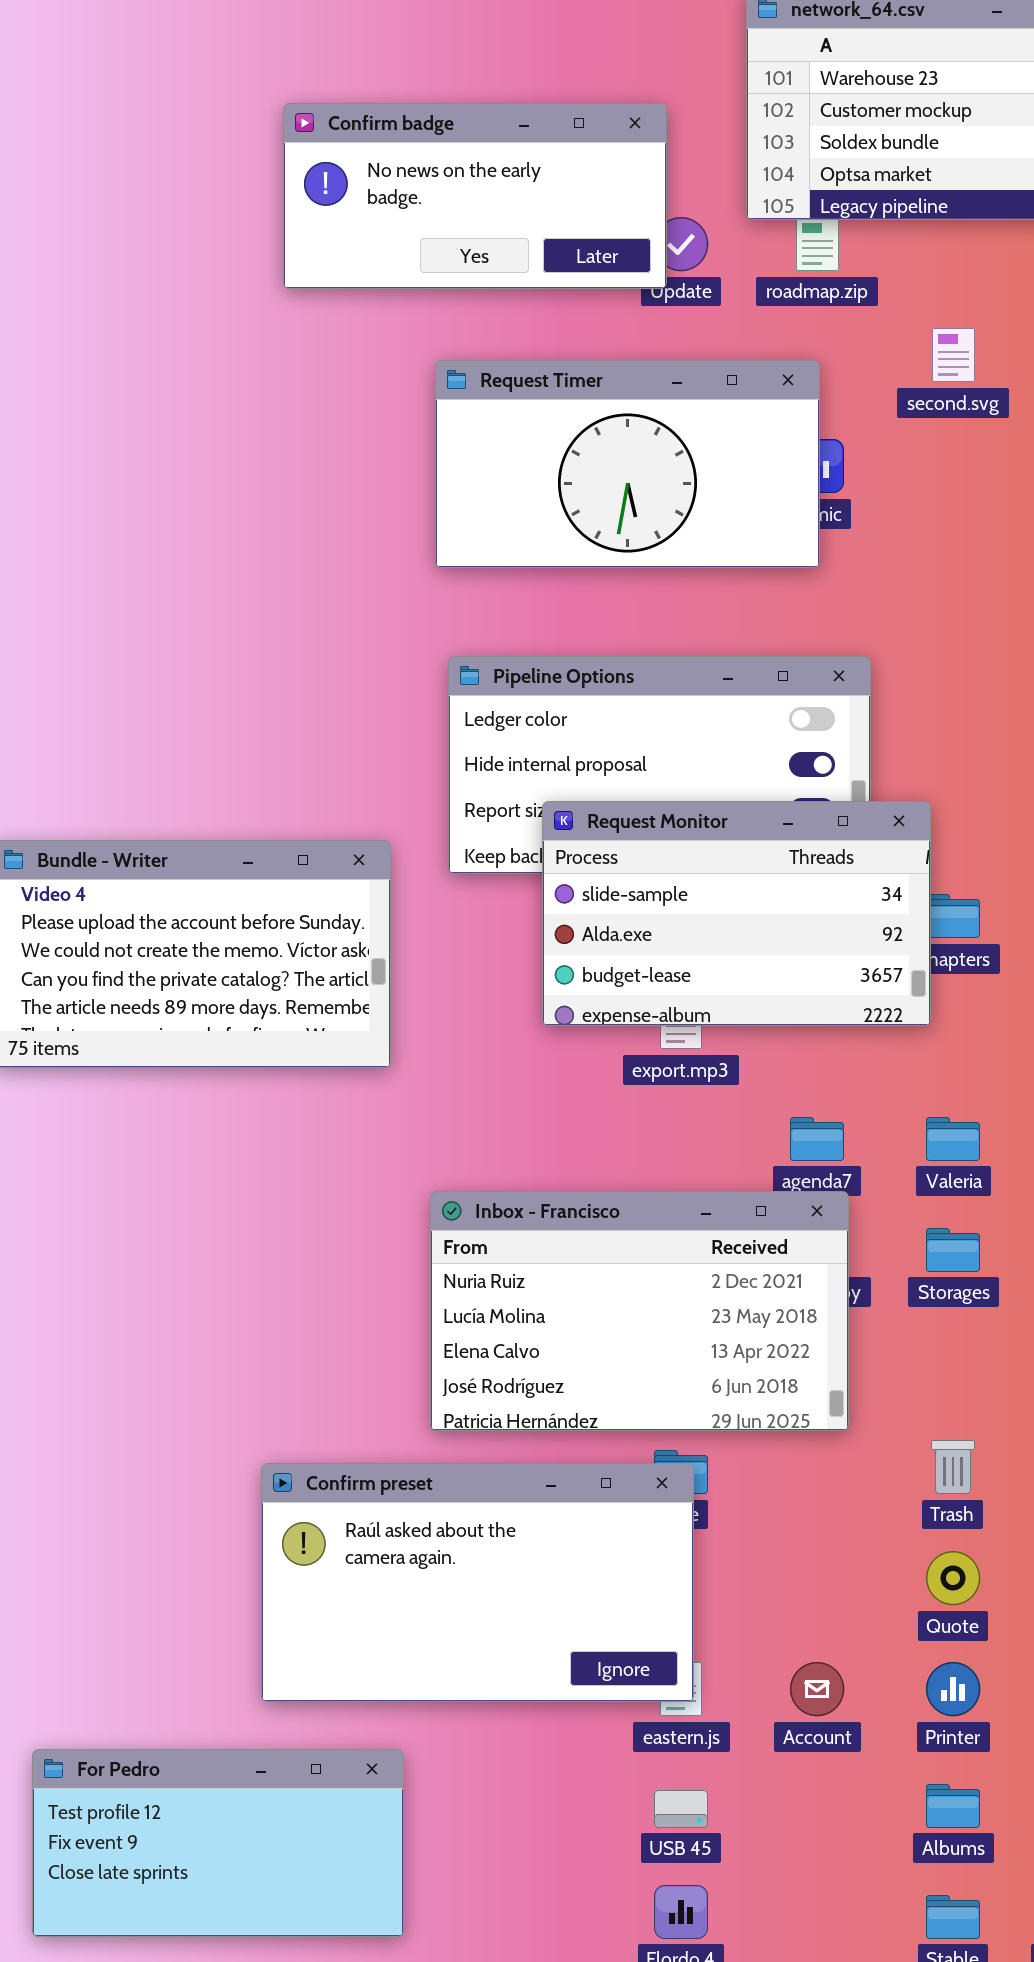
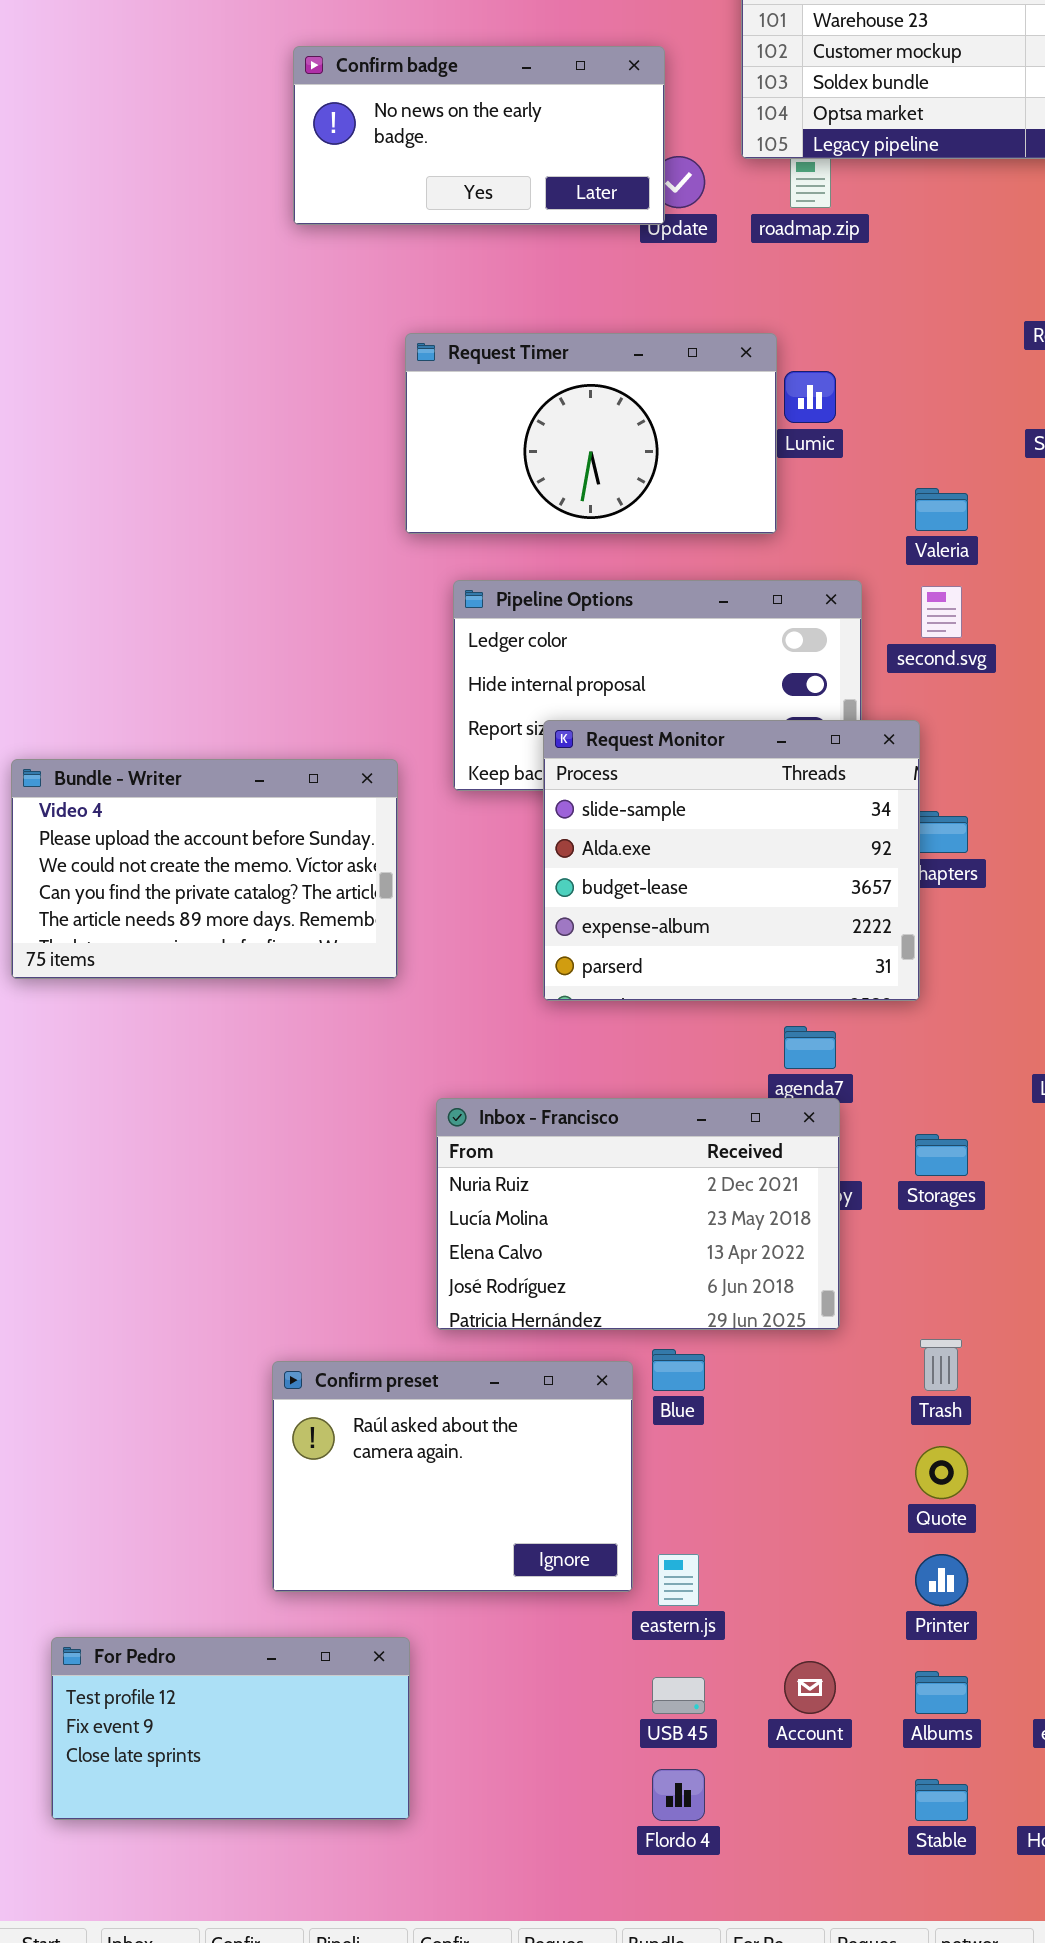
second.svg: [932,328,975,382] -> [921,586,962,638], moved
Request Timer: [435,360,820,568] -> [405,333,777,534], moved
Request Monitor: [542,801,931,1026] -> [543,720,920,1001], resized
Valeria: [926,1117,980,1161] -> [915,488,968,531], moved
Confirm preset: [261,1463,694,1702] -> [272,1361,633,1592], resized
Account: [790,1662,844,1716] -> [784,1661,836,1714], moved

